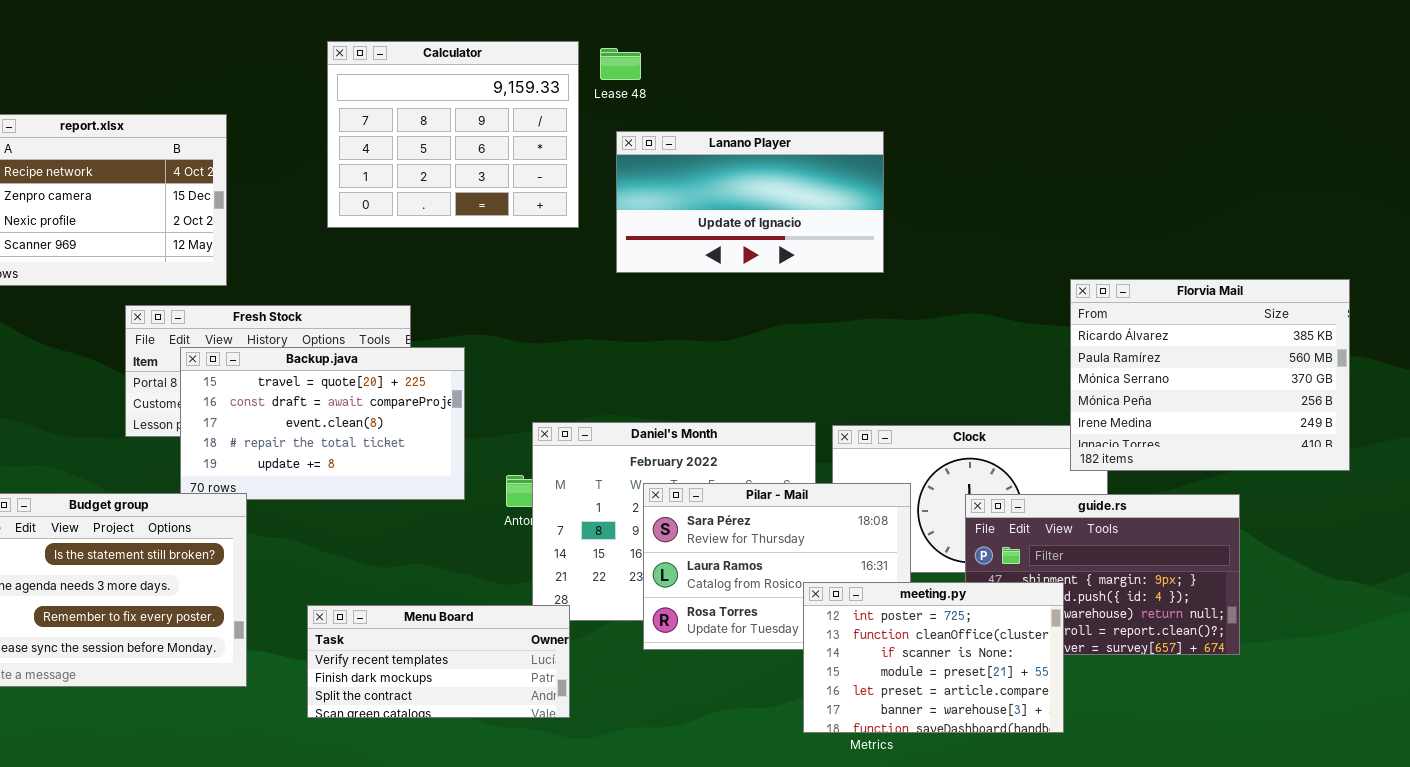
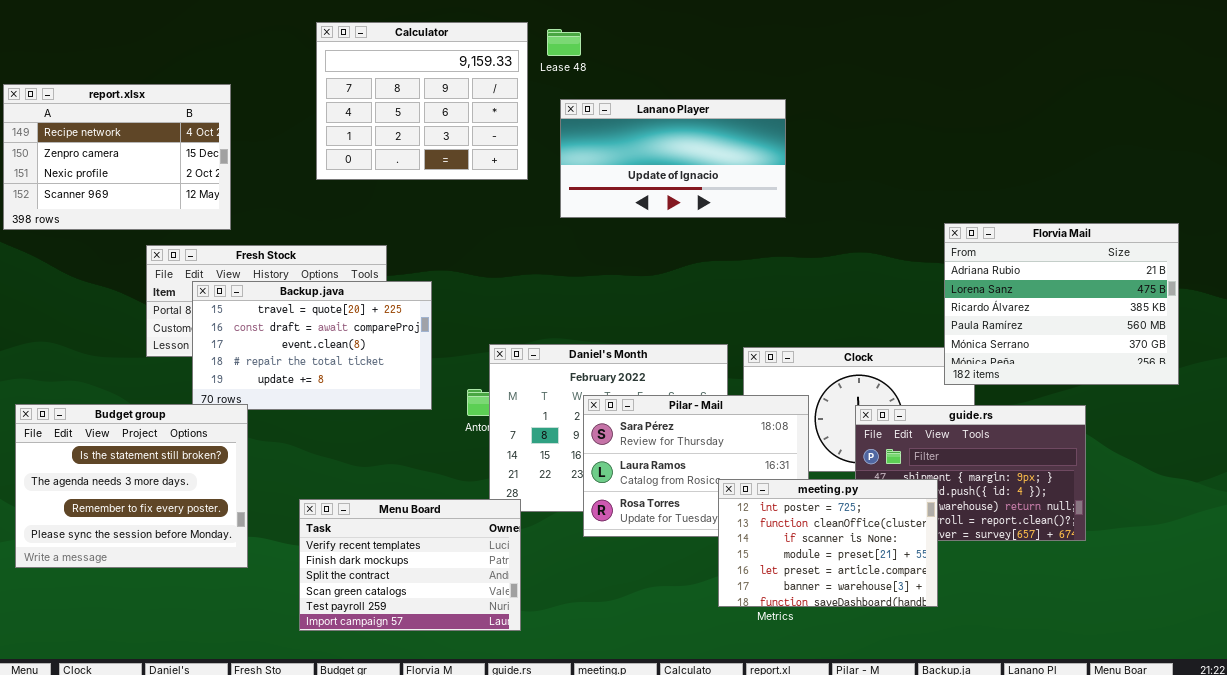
Florvia Mail: [1070,279,1350,471] -> [944,223,1179,385], scrolled up 2 rows
Menu Board: [307,605,570,718] -> [299,499,521,631], resized

